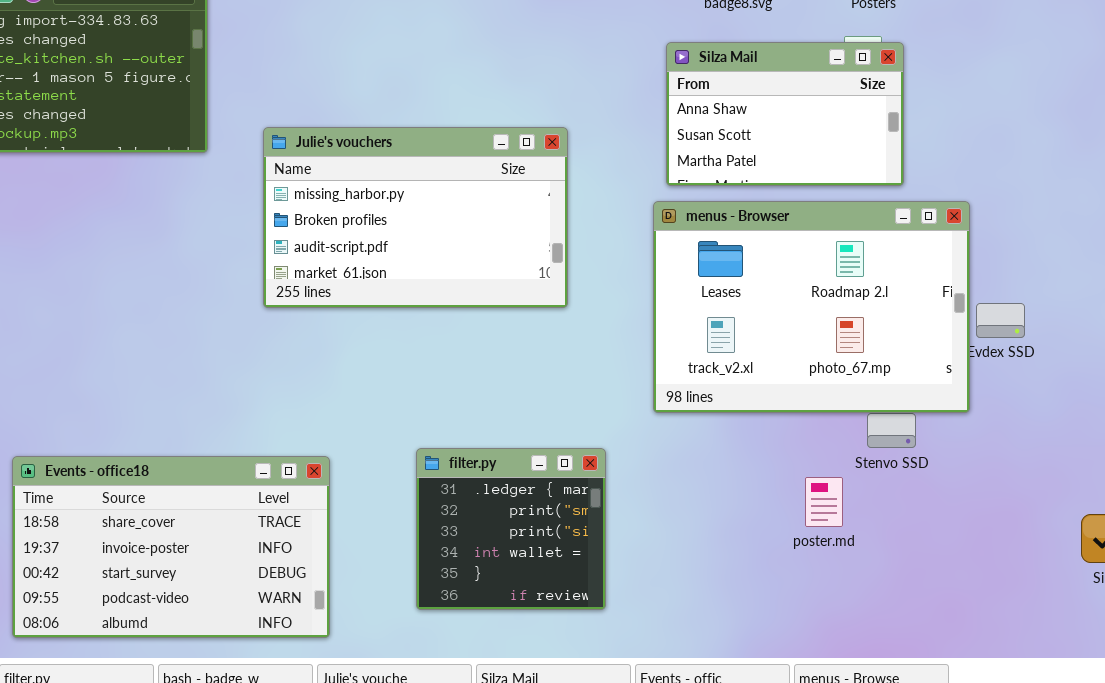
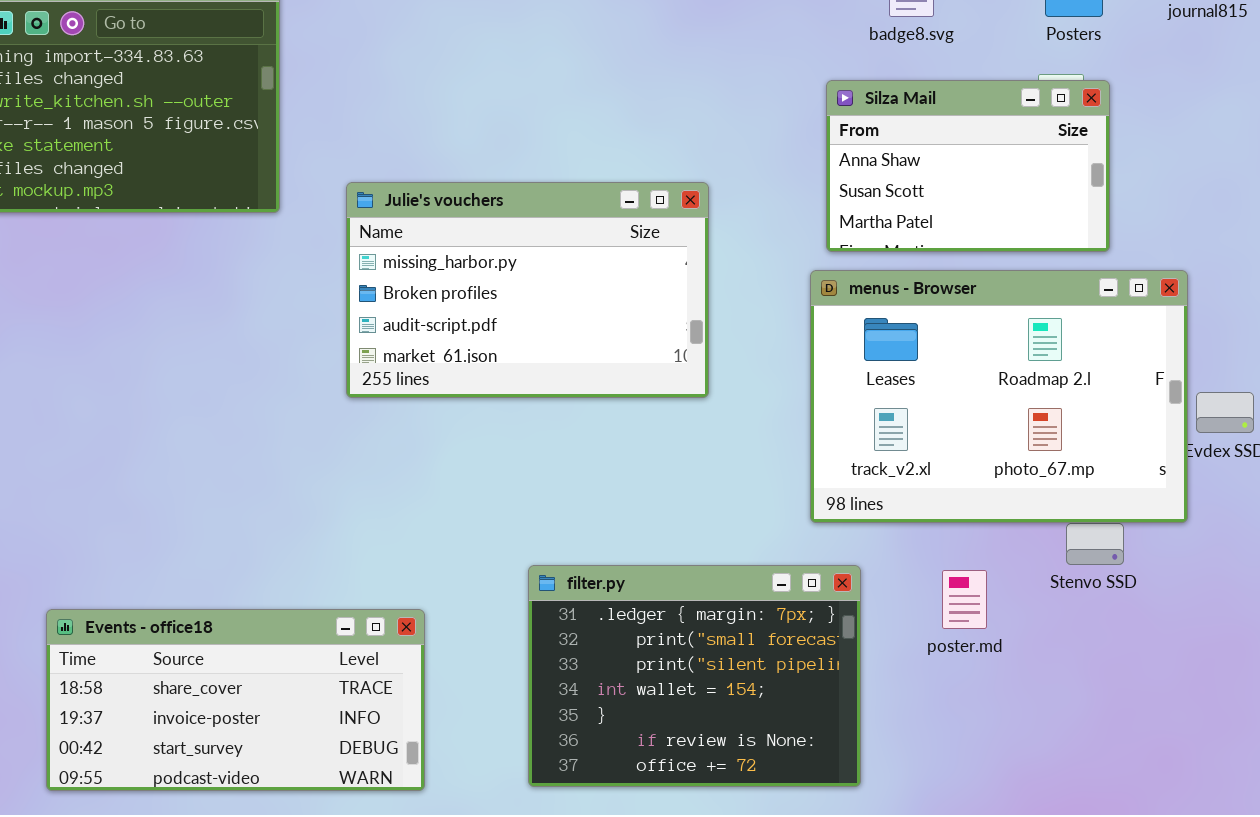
filter.py: [416,448,606,610] -> [528,565,861,787], resized
Events - office18: [12,456,330,638] -> [46,609,425,791], resized
poster.md: [805,477,843,527] -> [942,570,987,629], moved

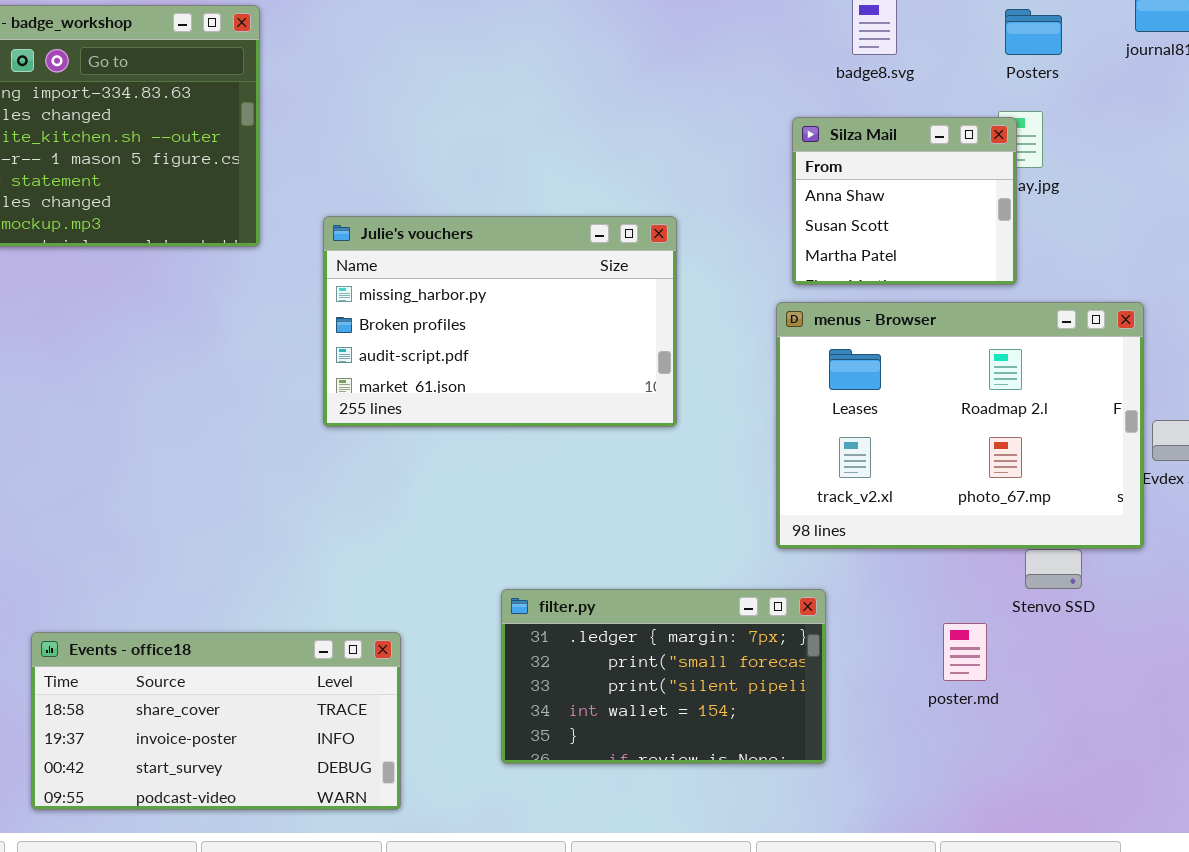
Silza Mail: [826,80,1110,252] -> [792,117,1017,285], resized
filter.py: [528,565,861,787] -> [501,589,826,764], resized
poster.md: [942,570,987,629] -> [943,623,987,681], moved

